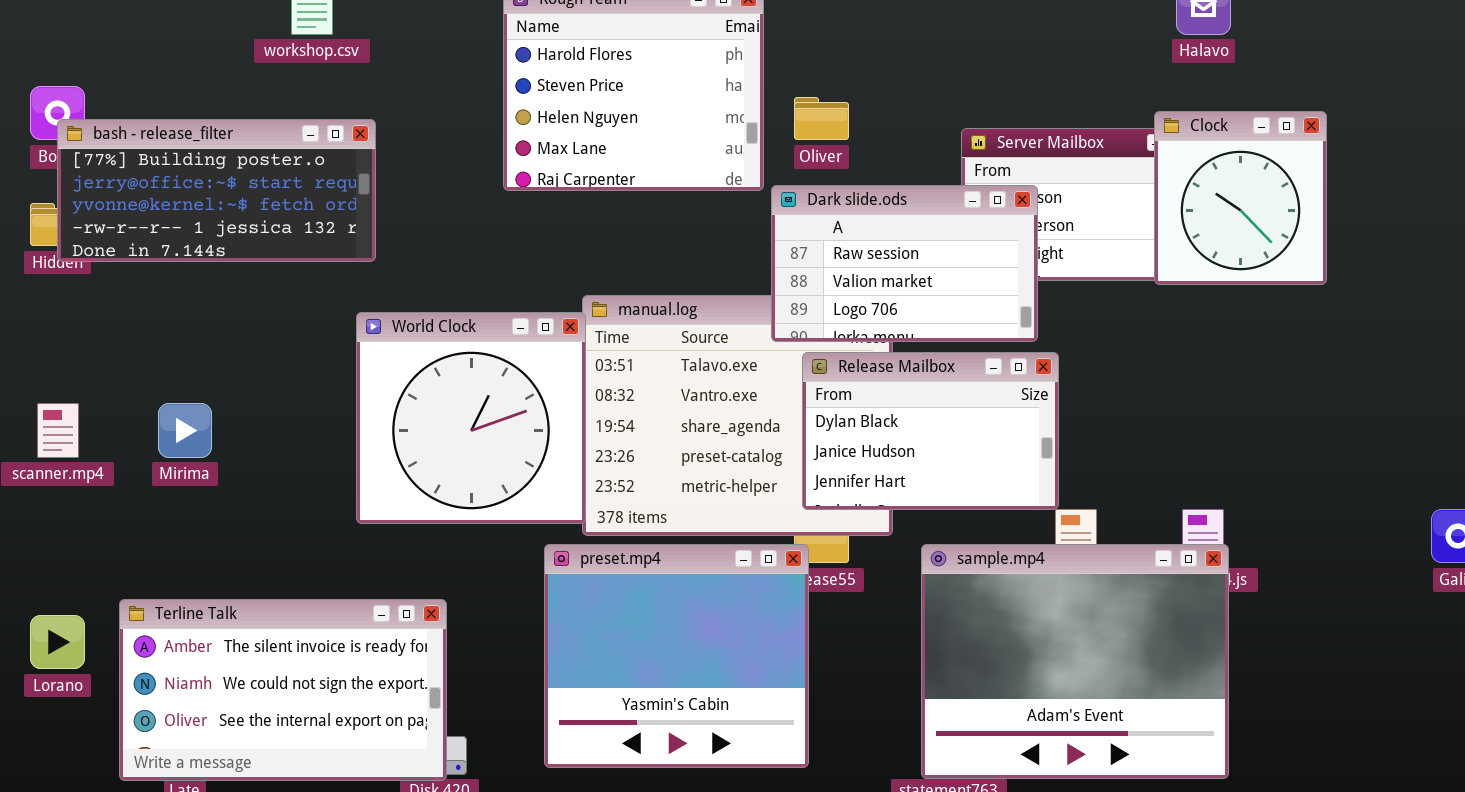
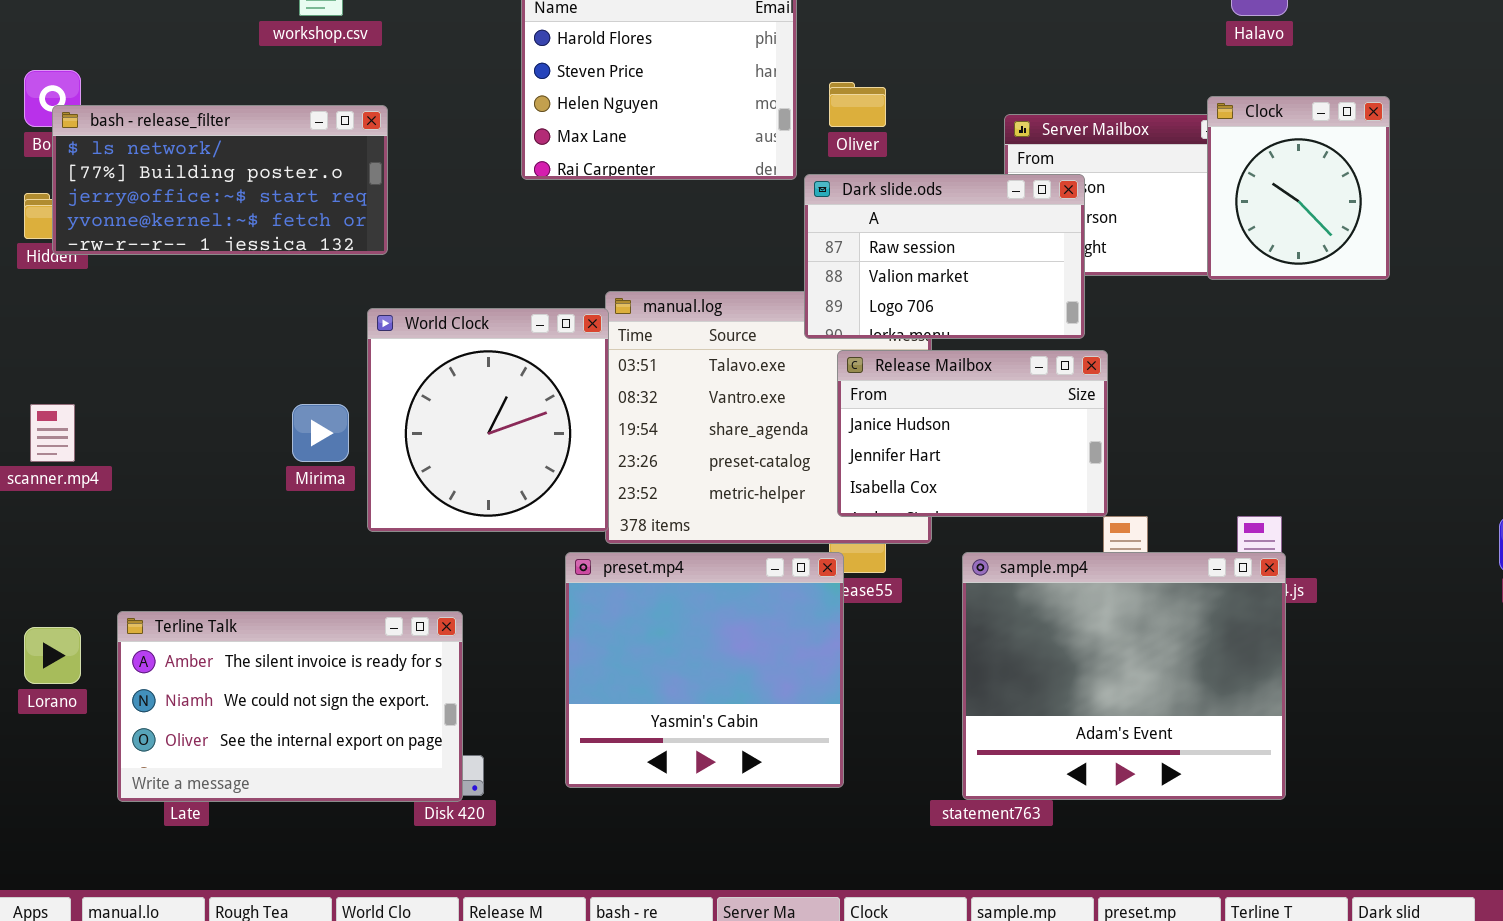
bash - release_filter: [57,119,376,262] -> [52,105,388,255], scrolled up 1 row
Release Mailbox: [802,352,1059,510] -> [837,350,1108,517], scrolled down 1 row
Mirima: [158,403,212,458] -> [292,404,349,462], moved

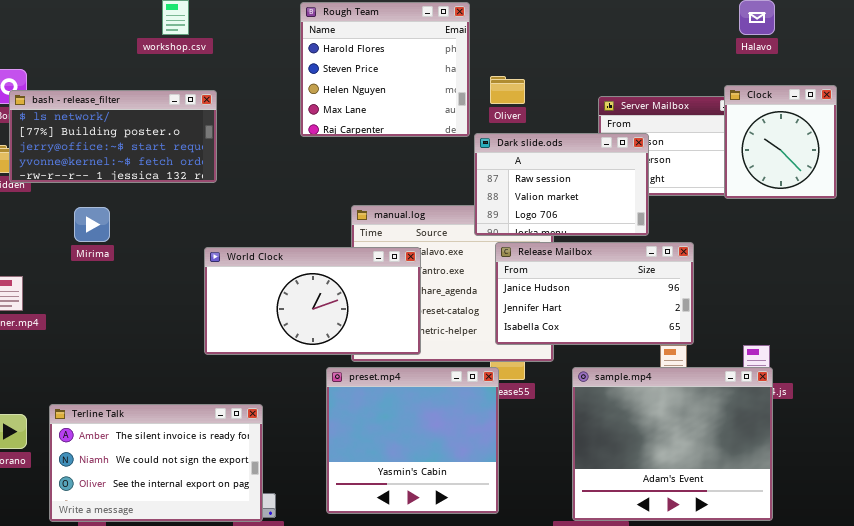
World Clock: [367,308,609,532] -> [204,247,421,355], resized
Release Mailbox: [837,350,1108,517] -> [495,242,694,345], resized
Mirima: [292,404,349,462] -> [74,207,110,242], moved

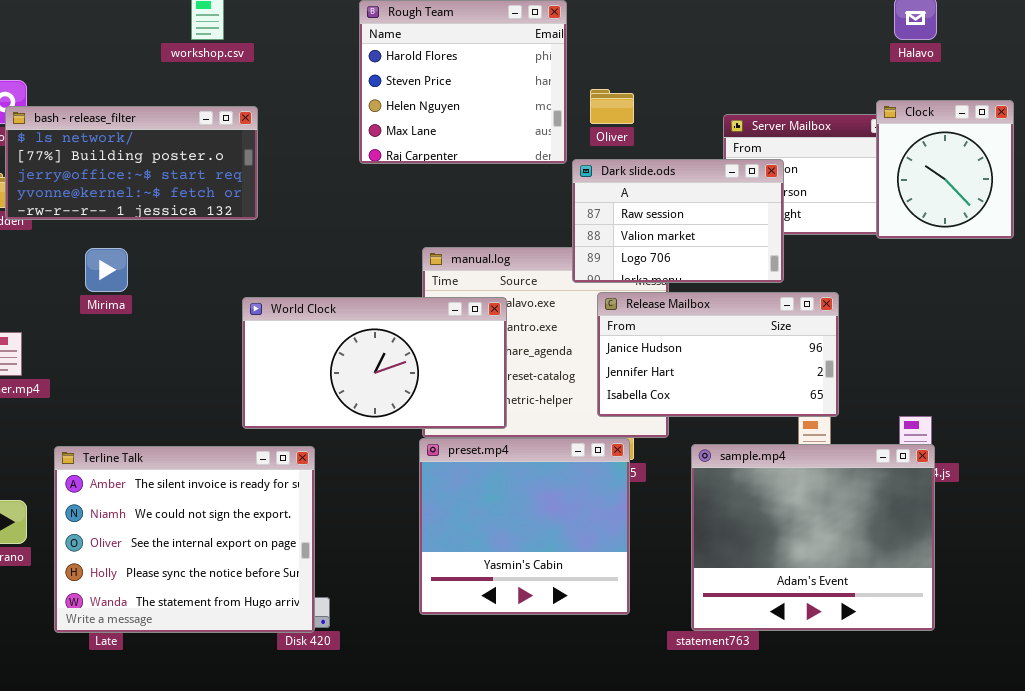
preset.mp4: [326,367,499,514] -> [419,438,630,615], moved
Terline Talk: [49,404,263,522] -> [54,446,315,633], resized

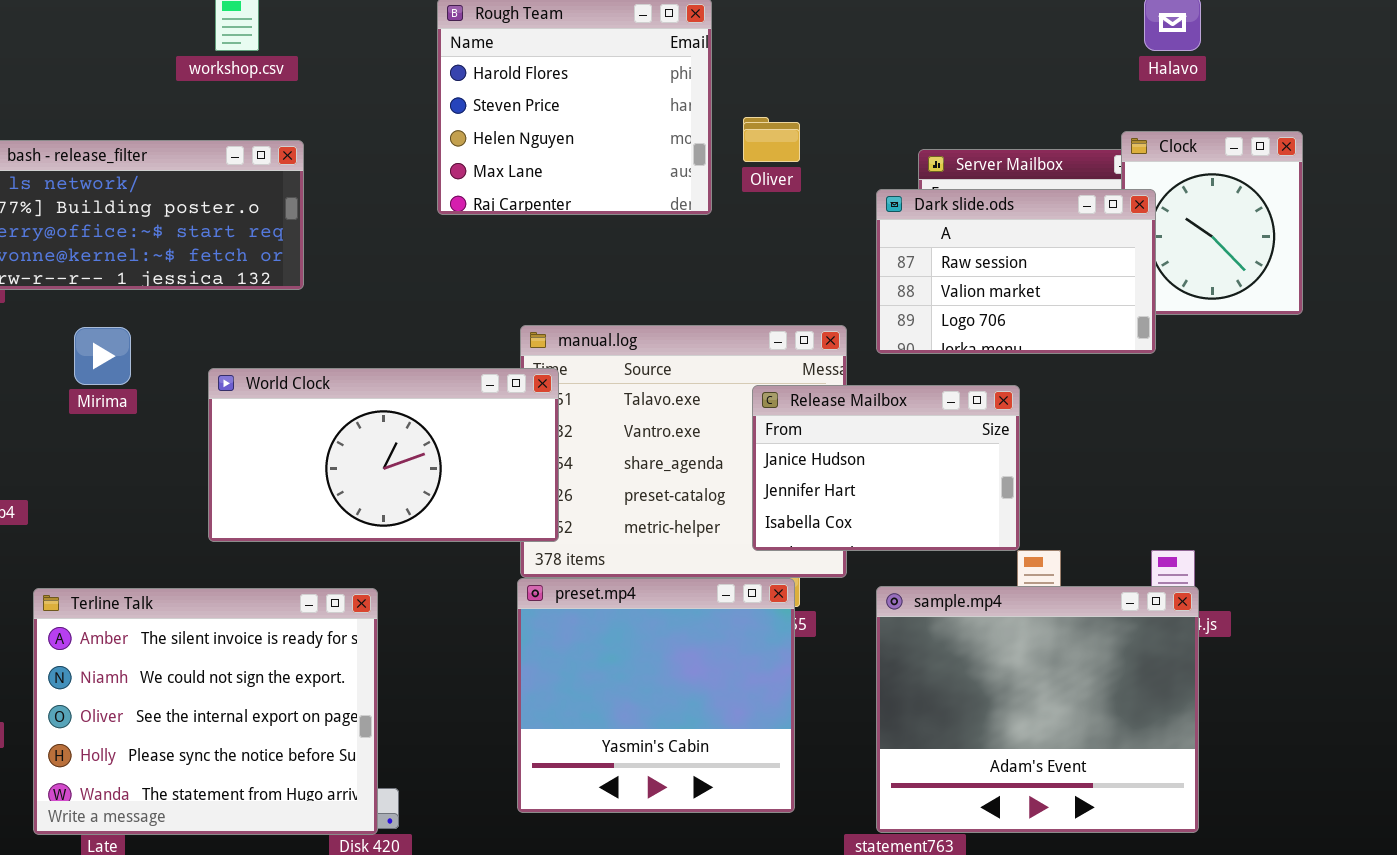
Dark slide.ods: [572,159,784,283] -> [876,189,1156,354], moved
Release Mailbox: [597,292,839,417] -> [752,385,1020,551], resized
World Clock: [242,297,507,429] -> [208,368,559,542], moved

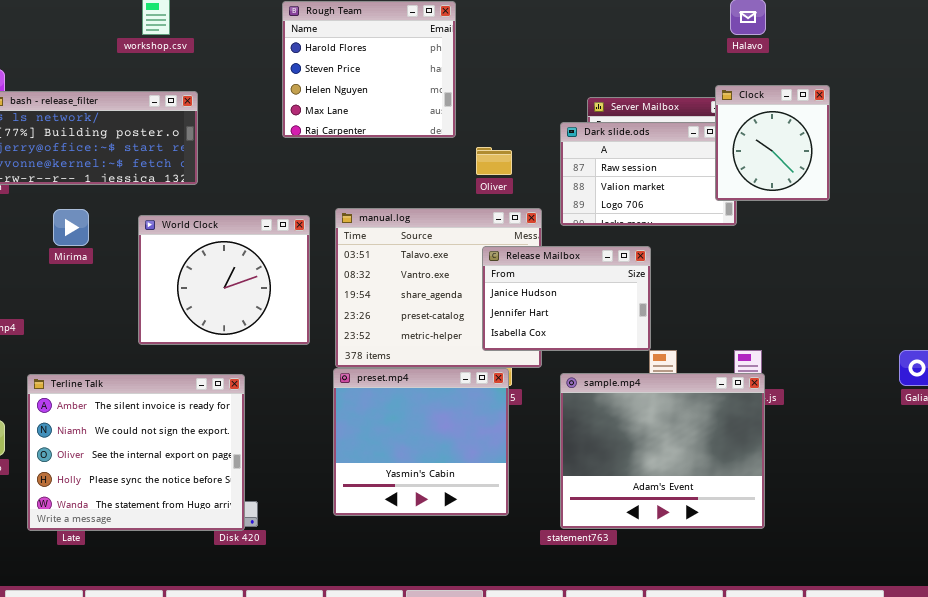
Oliver: [743,117,800,162] -> [476,147,512,175], moved
Clock: [1121,131,1303,315] -> [715,85,830,201], raised
World Clock: [208,368,559,542] -> [138,215,310,345], resized

